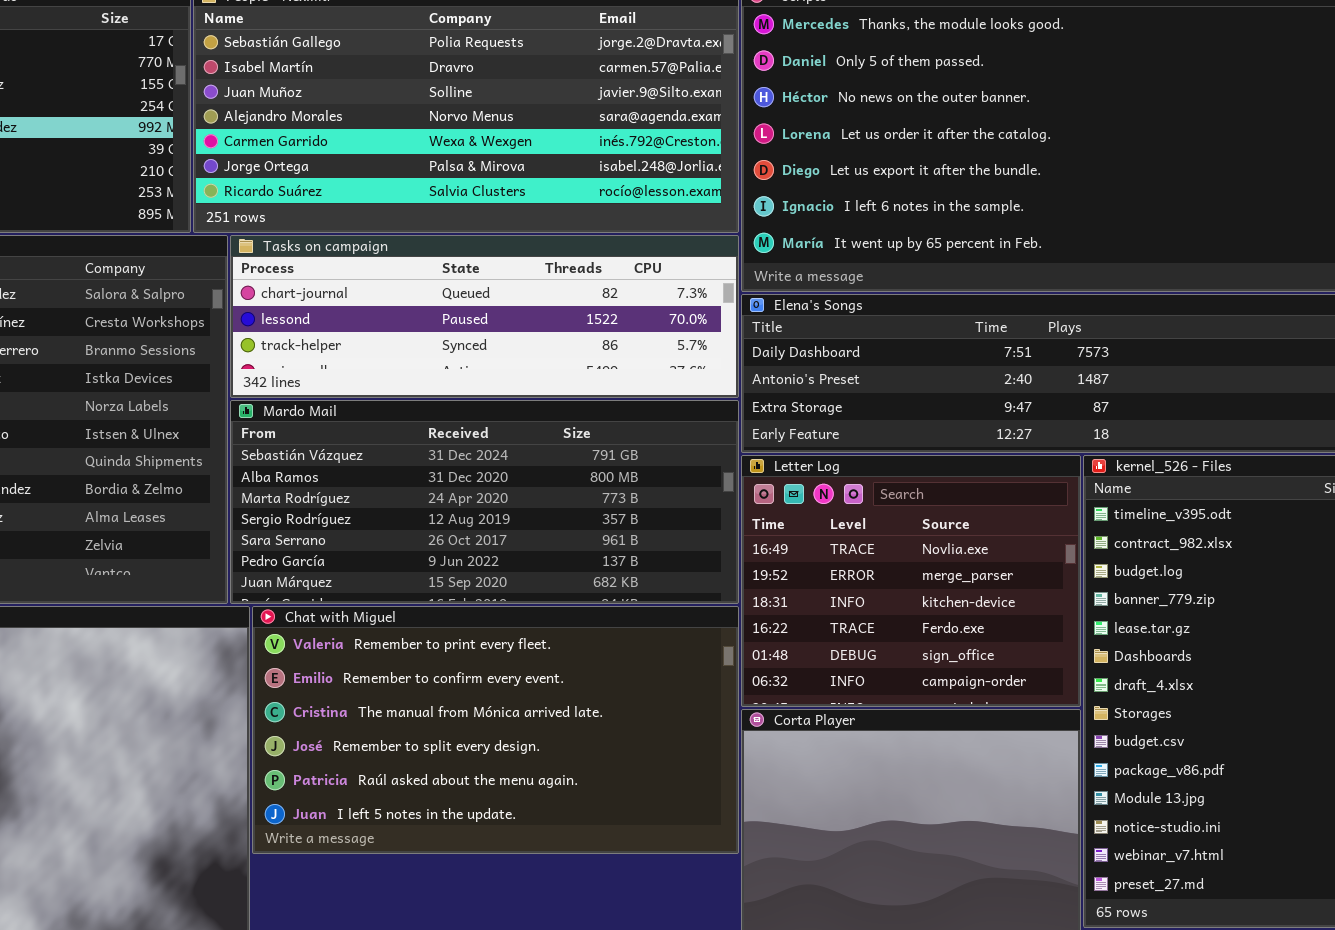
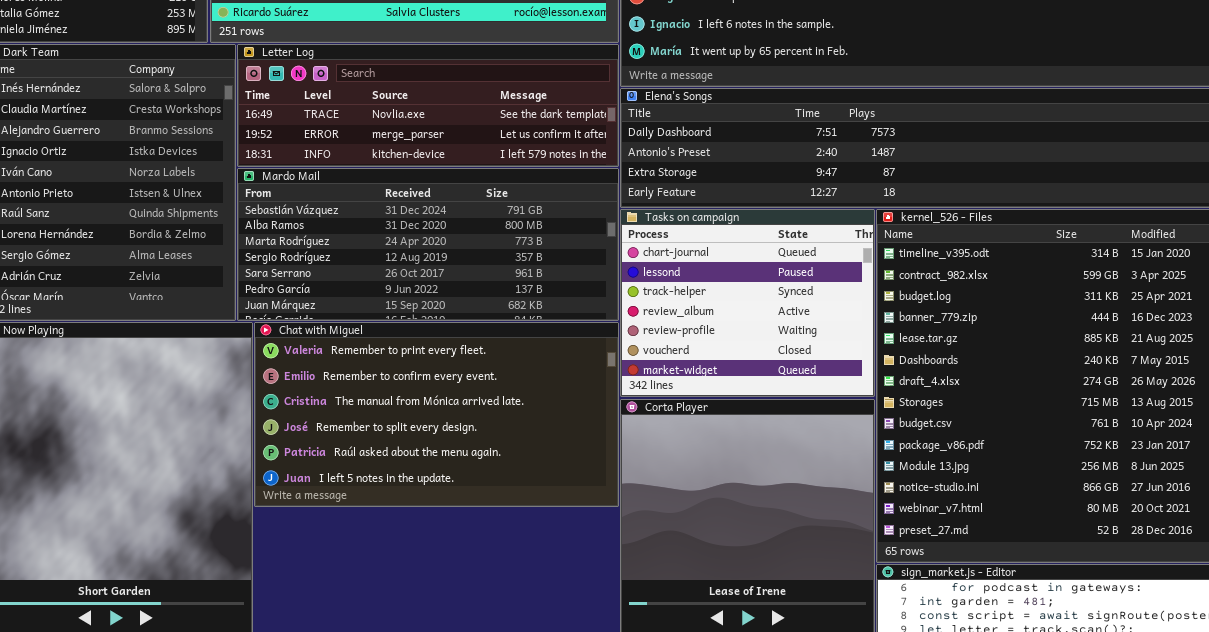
Tasks on campaign: [230,235,739,398] -> [620,209,875,397], moved, resized
Letter Log: [741,455,1081,707] -> [237,44,619,167], moved, resized

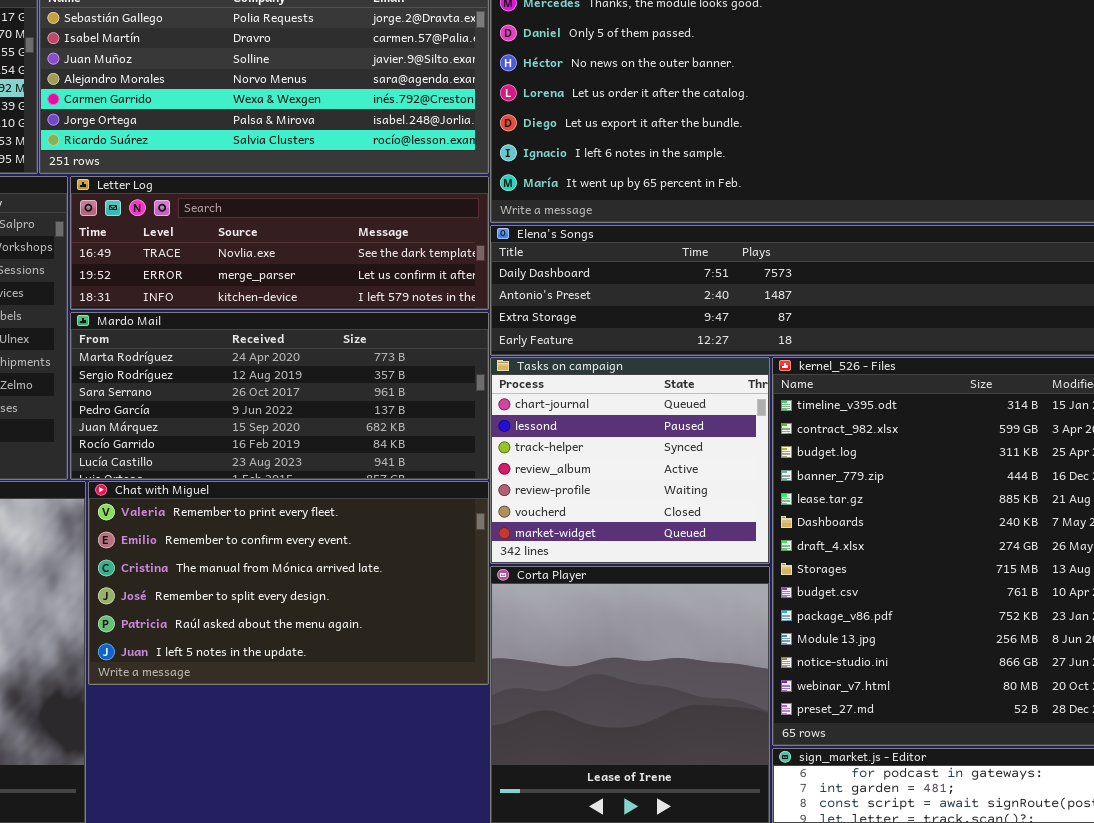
Mardo Mail: [237,168,619,321] -> [70,312,489,480], scrolled down 2 rows

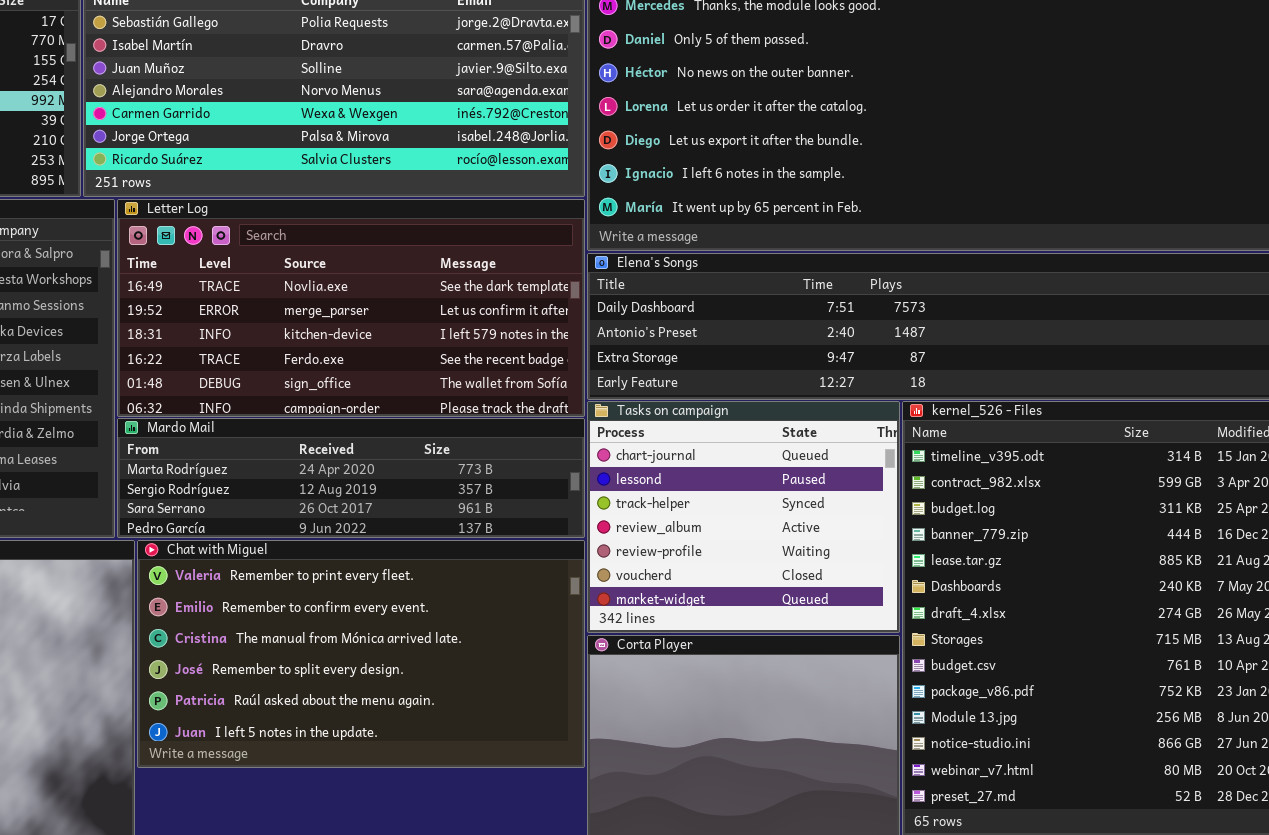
Letter Log: [70,176,489,310] -> [117,199,585,417], resized
Mardo Mail: [70,312,489,480] -> [117,418,585,538], resized

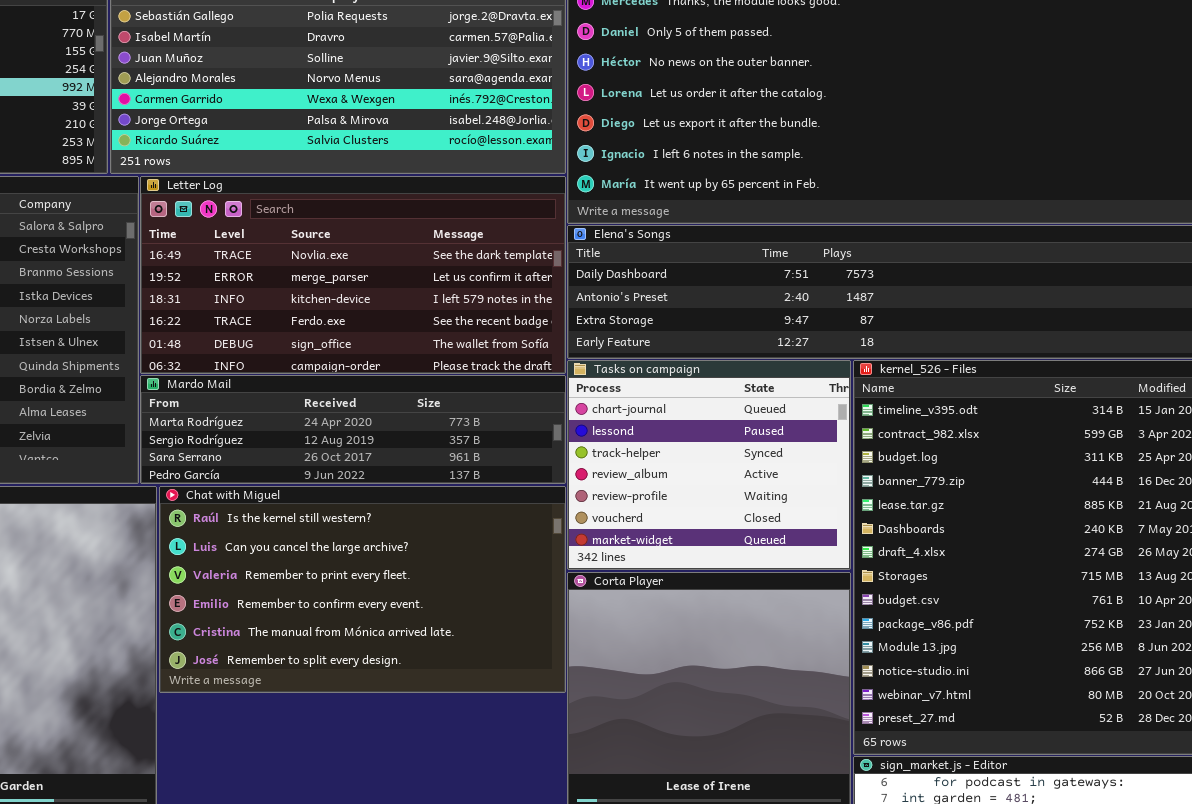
Chat with Miguel: [137,540,585,768] -> [159,486,566,693], scrolled up 2 rows

